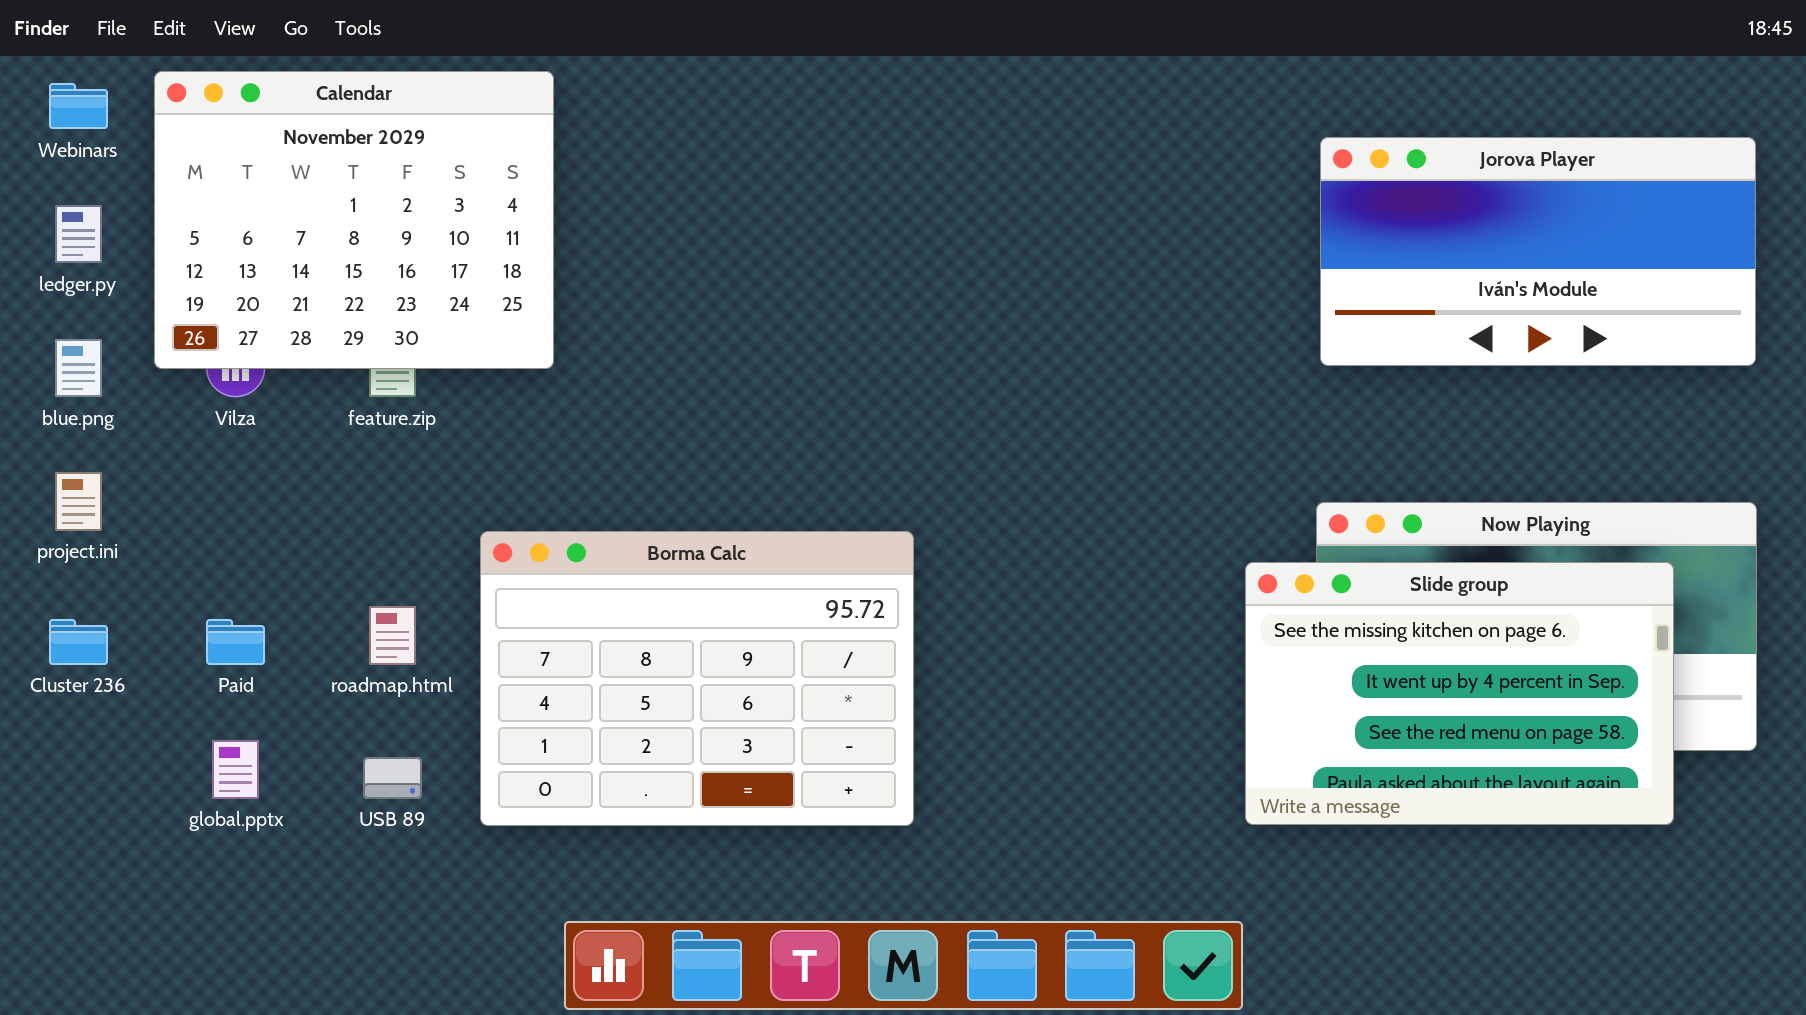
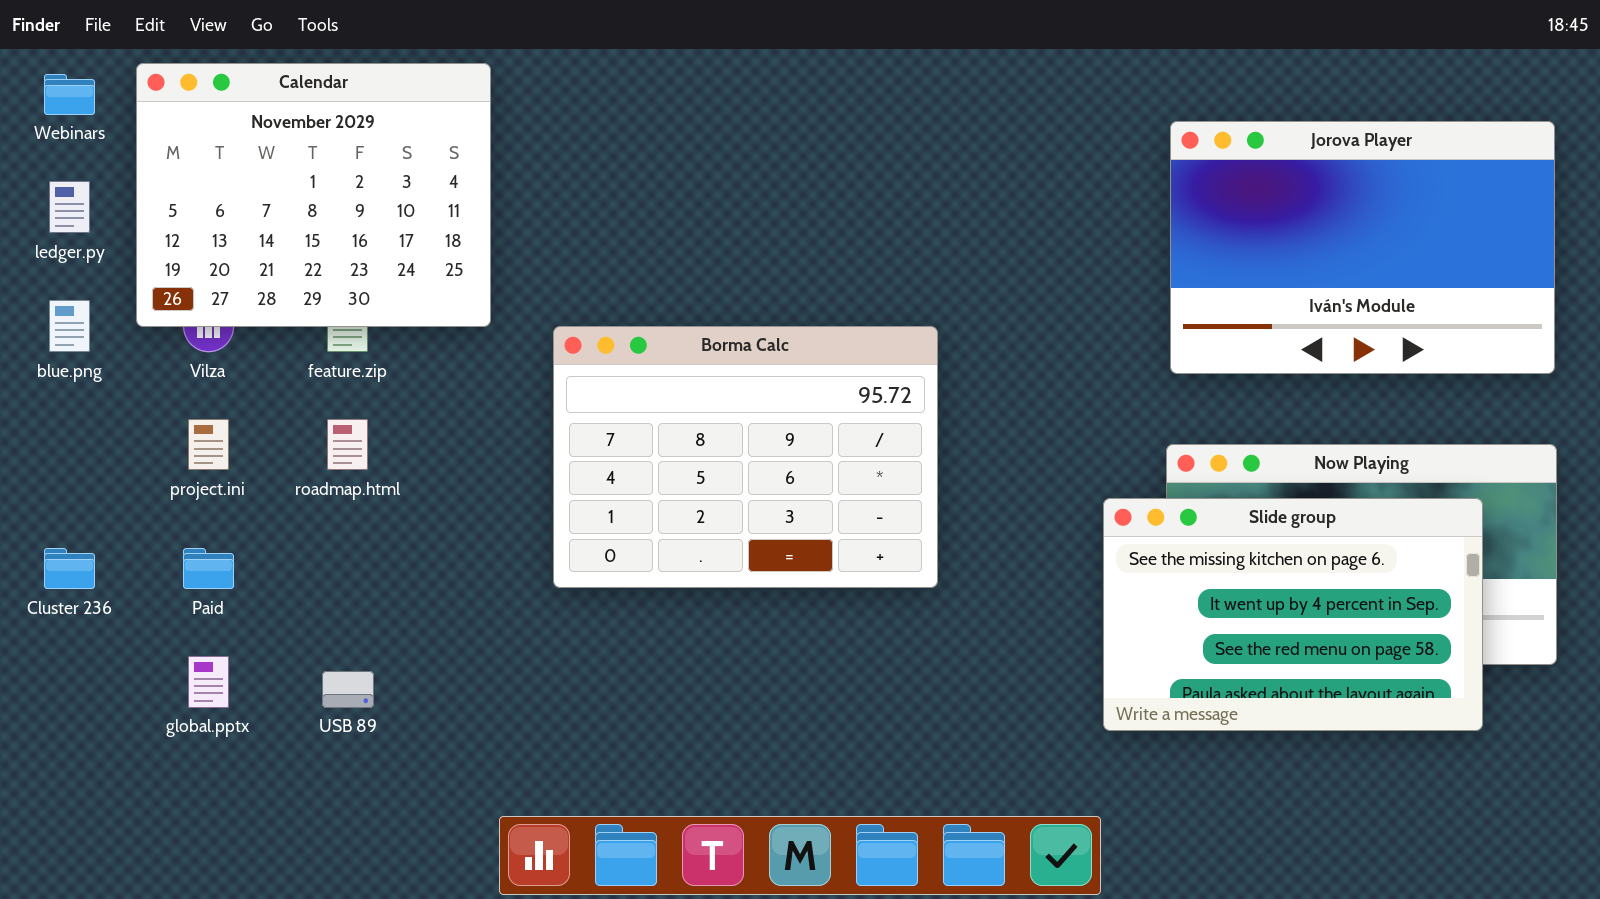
Jorova Player: [1320,137,1756,366] -> [1170,121,1555,374], resized
project.ini: [55,472,102,531] -> [188,419,229,470], moved
Borma Calc: [480,531,914,826] -> [553,326,938,588], moved
roadmap.html: [369,606,416,665] -> [327,419,368,470], moved

